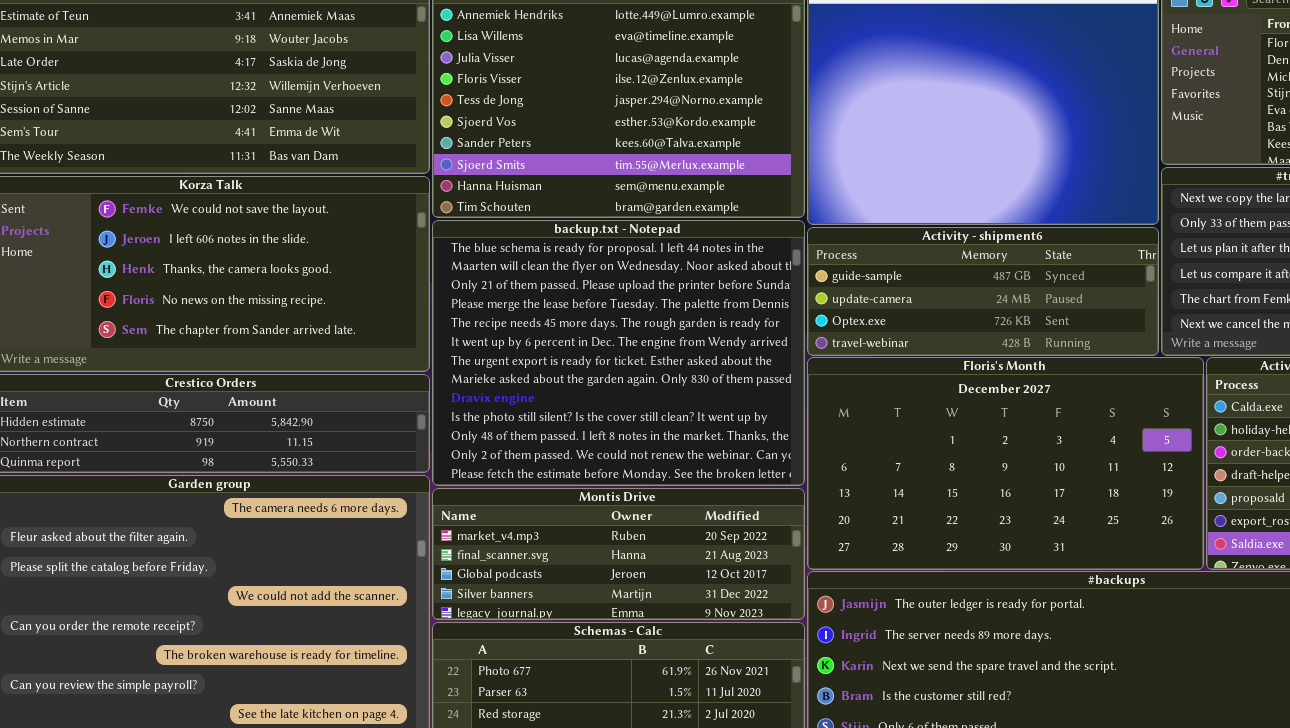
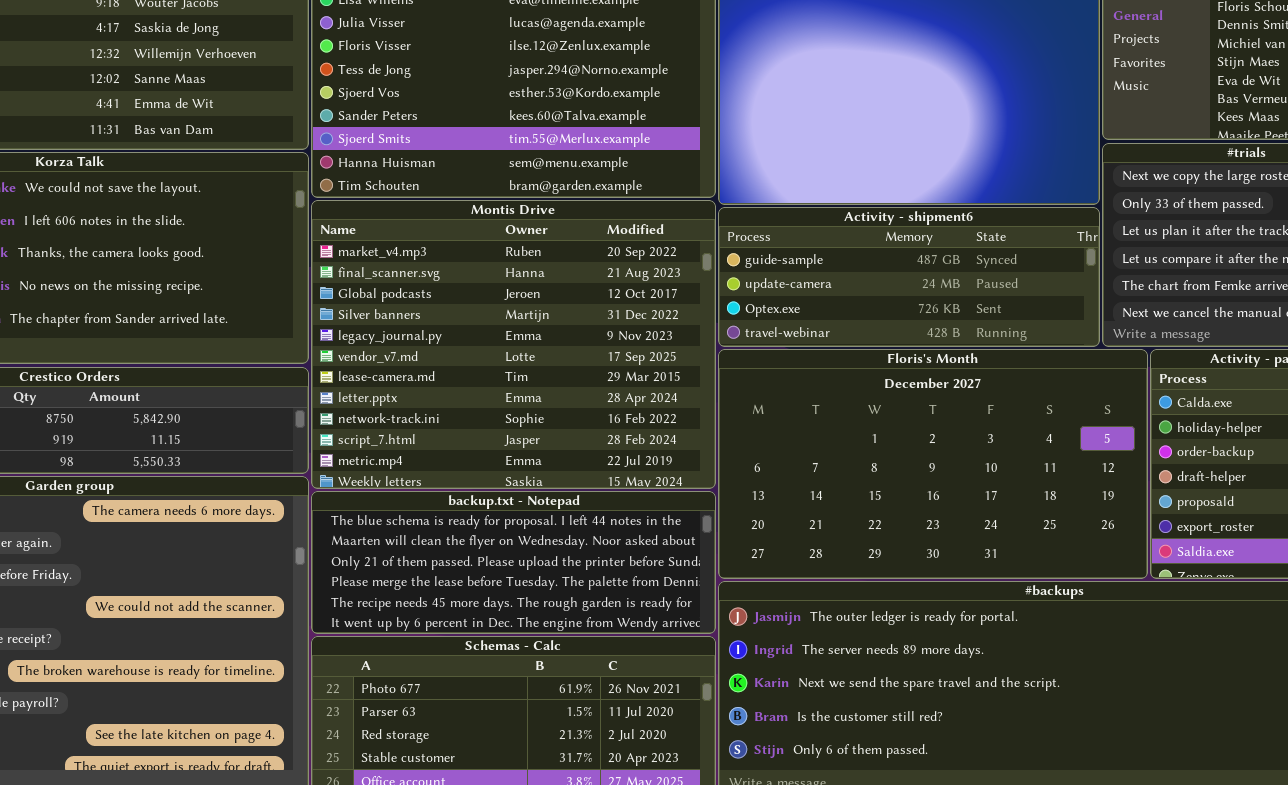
backup.txt - Notepad: [432,220,805,486] -> [311,491,716,634], moved, resized
Montis Drive: [432,488,805,620] -> [311,200,716,489], moved, resized

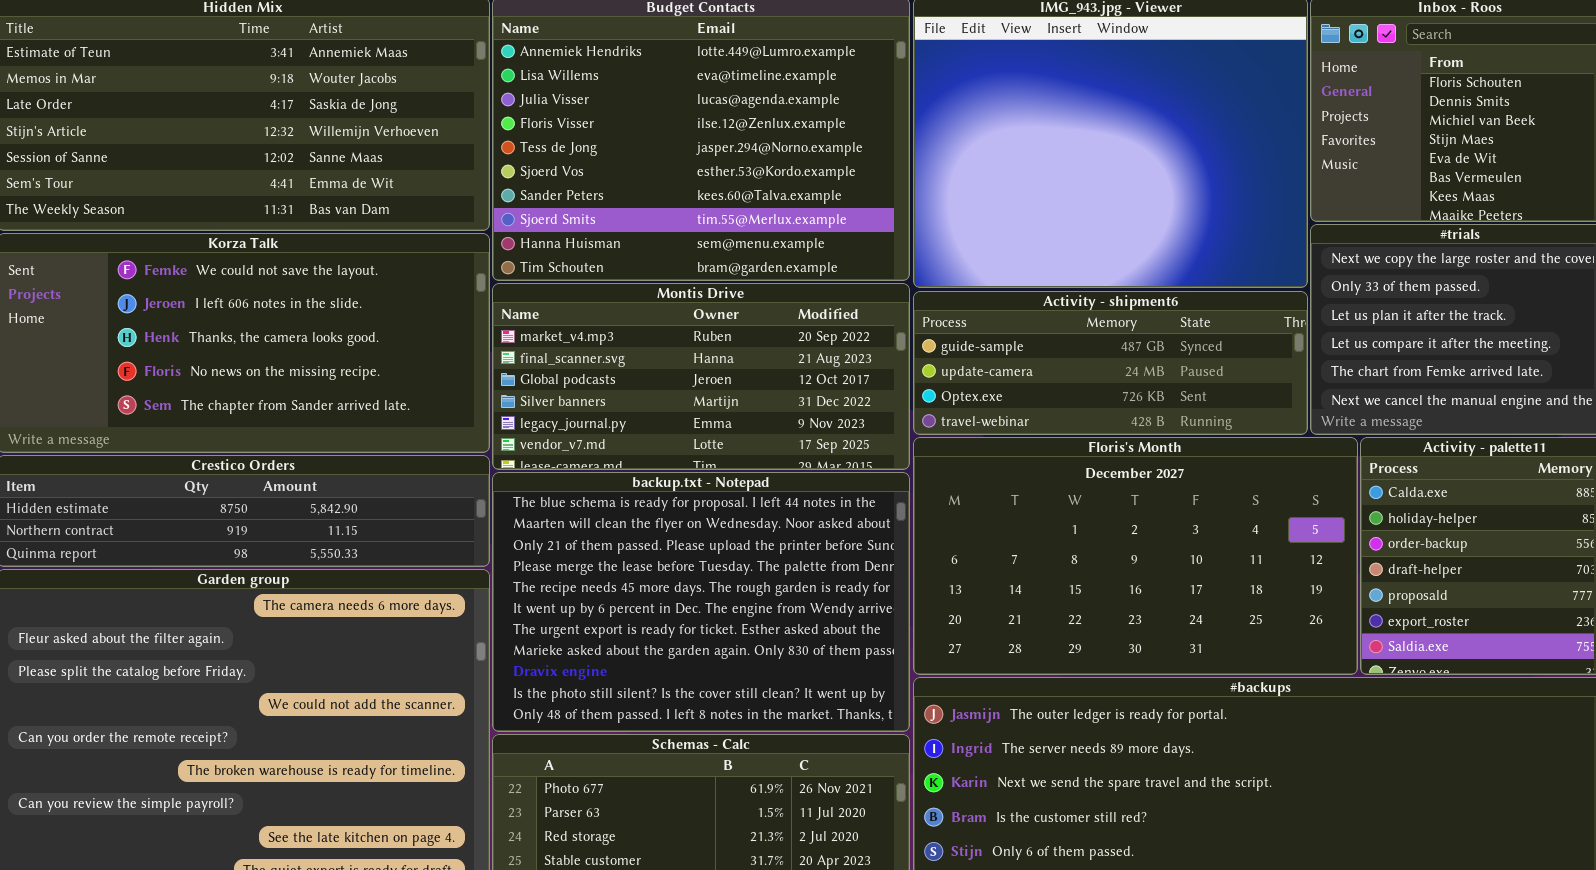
Montis Drive: [311,200,716,489] -> [492,283,910,470], resized
backup.txt - Notepad: [311,491,716,634] -> [492,472,910,732], resized

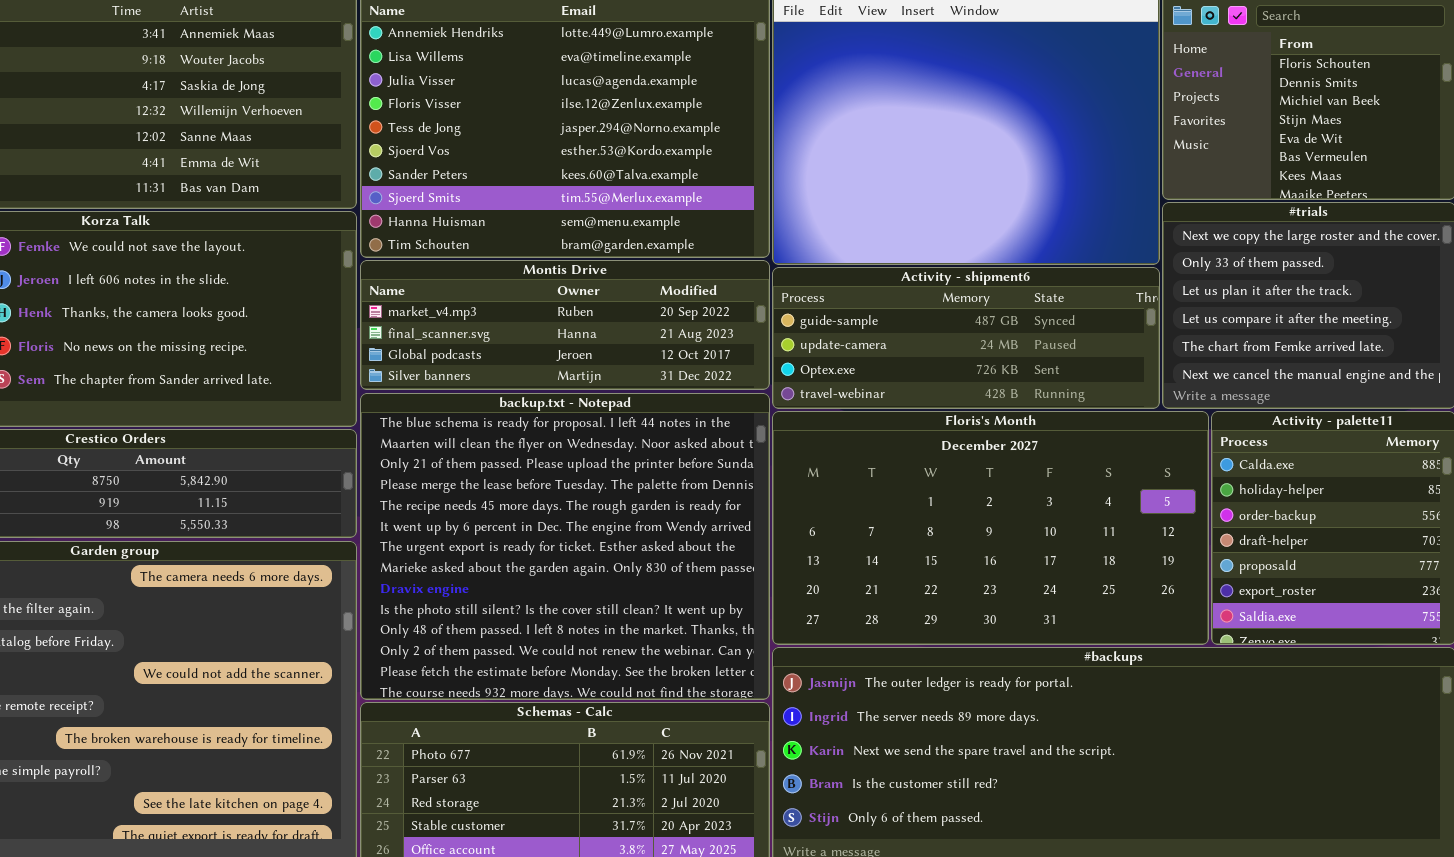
Montis Drive: [492,283,910,470] -> [360,260,770,390], resized
backup.txt - Notepad: [492,472,910,732] -> [360,393,770,700], resized

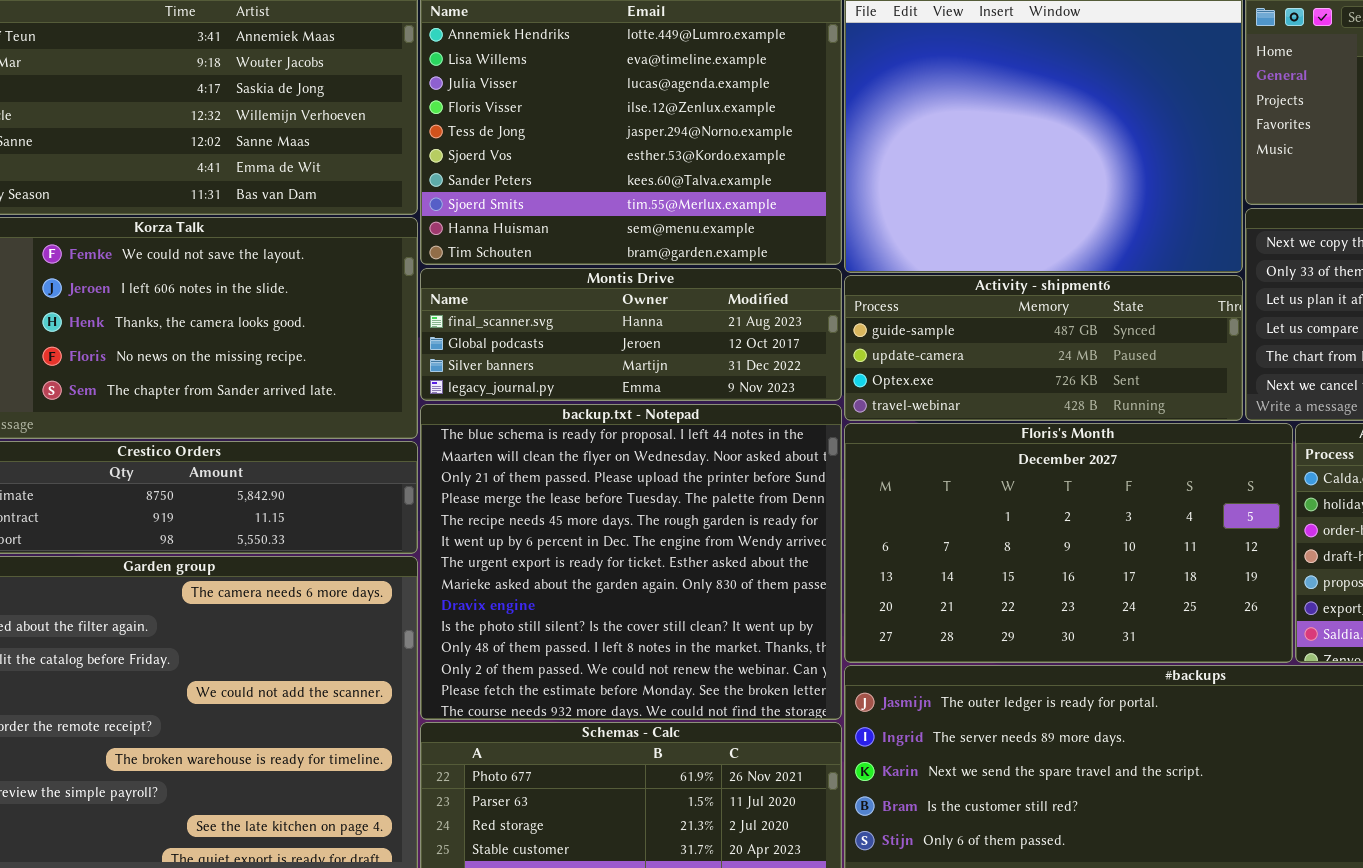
Montis Drive: [360,260,770,390] -> [420,268,842,401], scrolled down 1 row

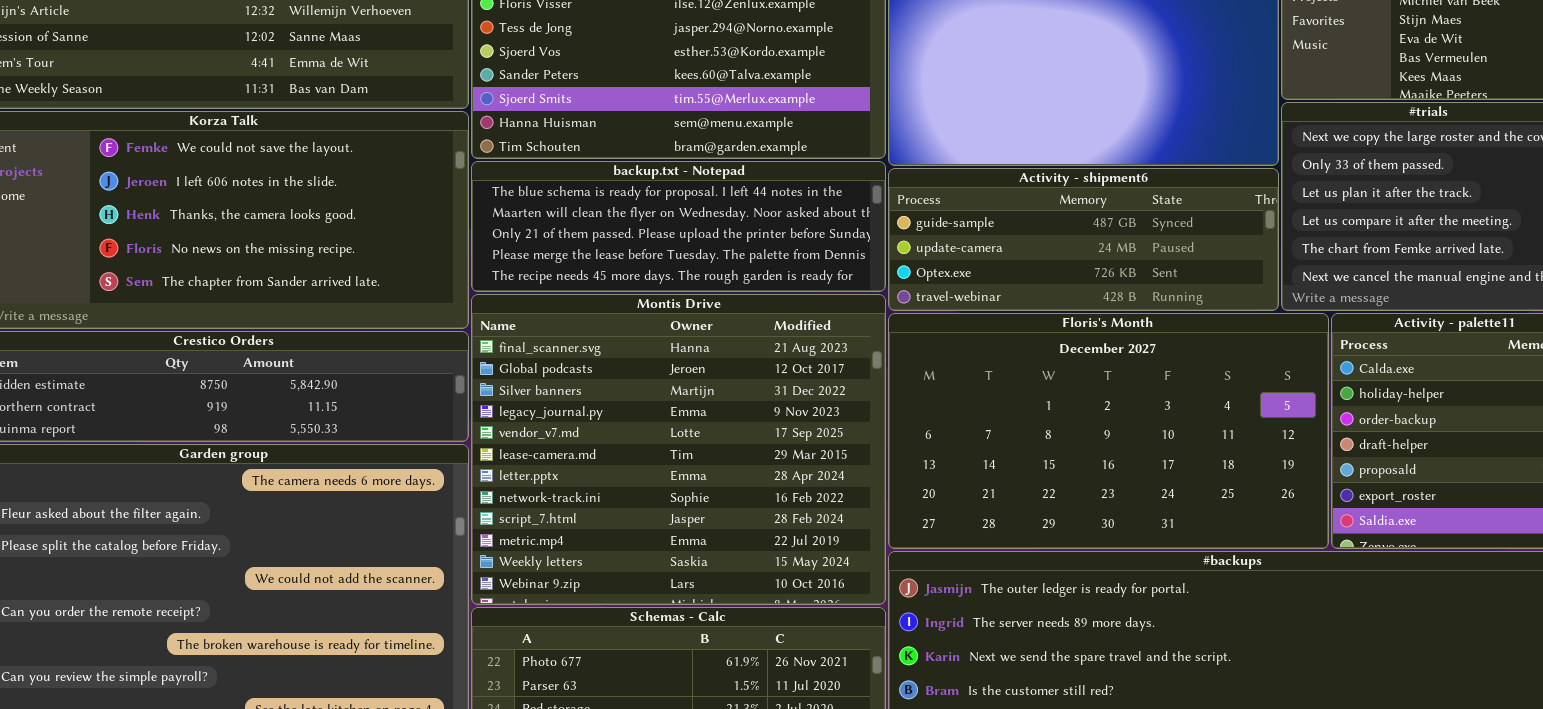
Montis Drive: [420,268,842,401] -> [471,294,886,605], moved, resized
backup.txt - Notepad: [420,404,842,720] -> [471,161,886,292], moved, resized

